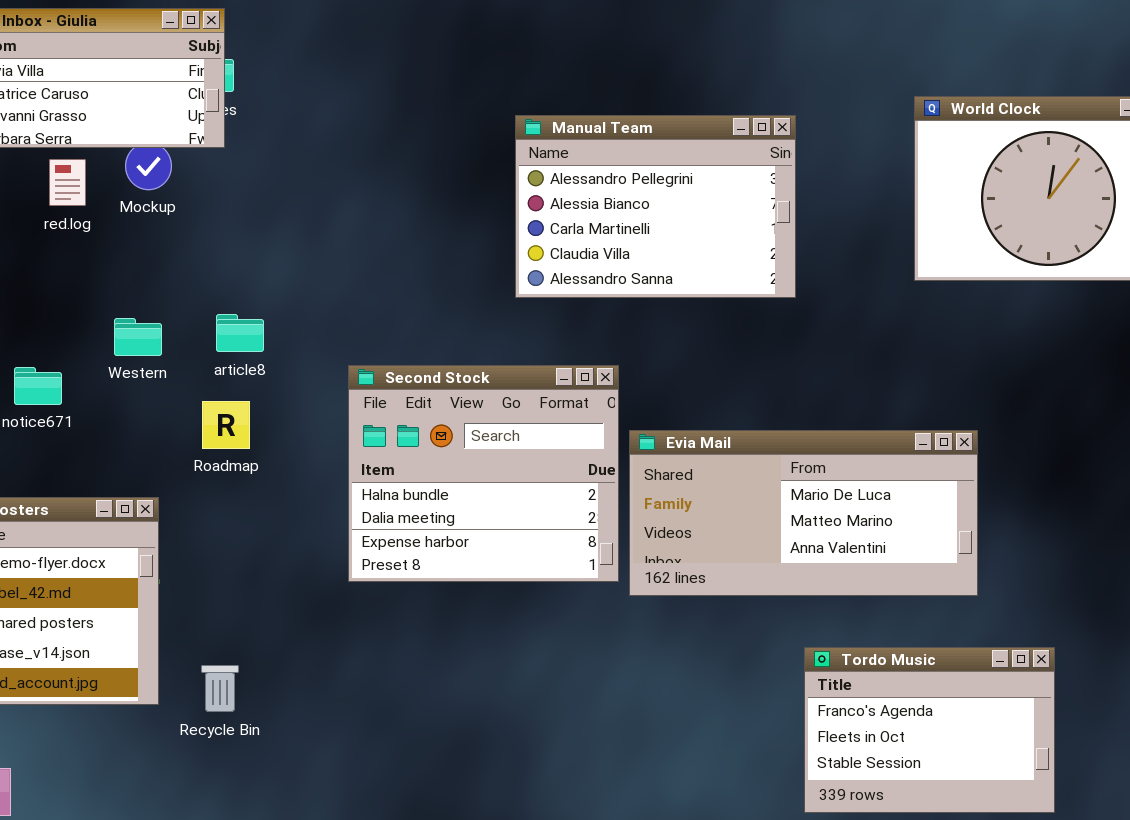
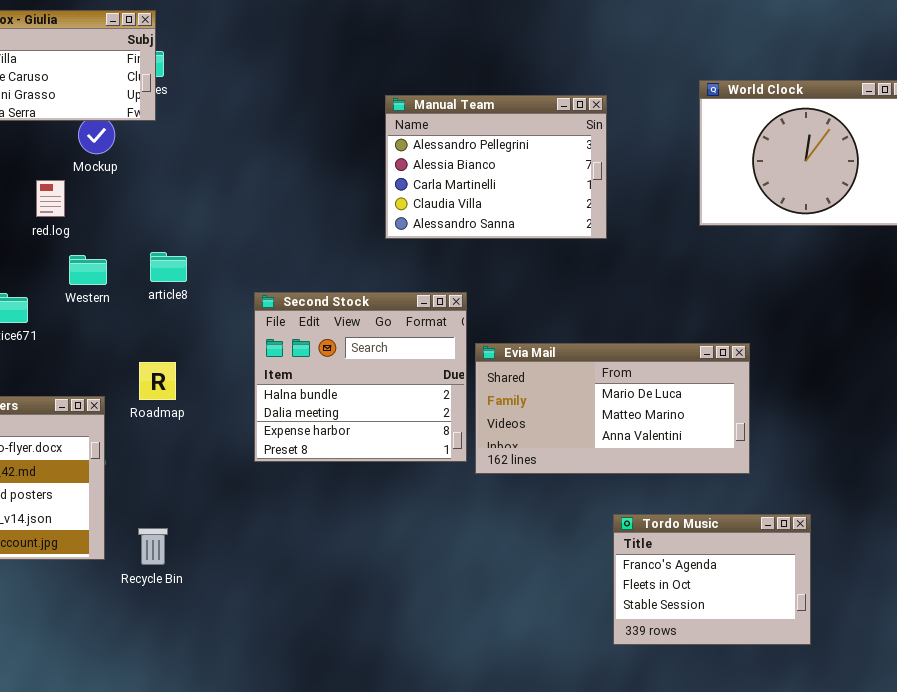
red.log: [49,159,86,206] -> [36,180,65,217], moved
Roadmap: [202,401,250,449] -> [139,362,176,400], moved

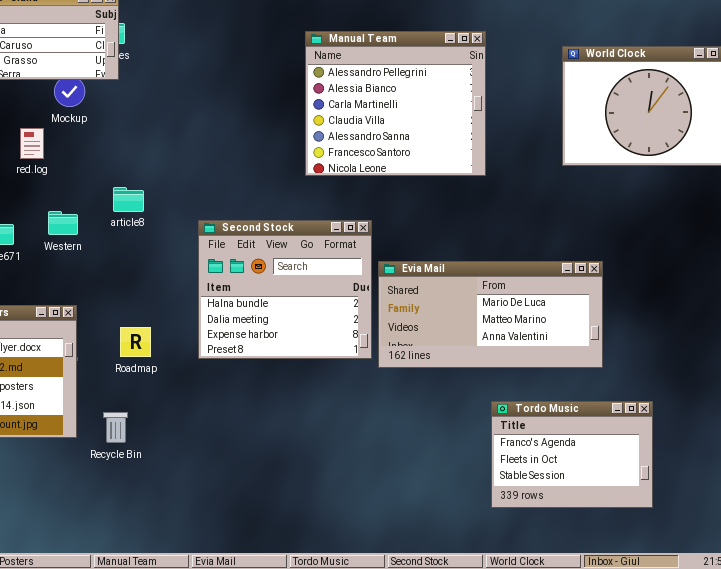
Manual Team: [385,95,607,239] -> [305,31,486,176], resized
Western: [69,255,107,285] -> [48,211,78,235], moved
Roadmap: [139,362,176,400] -> [120,327,151,357], moved

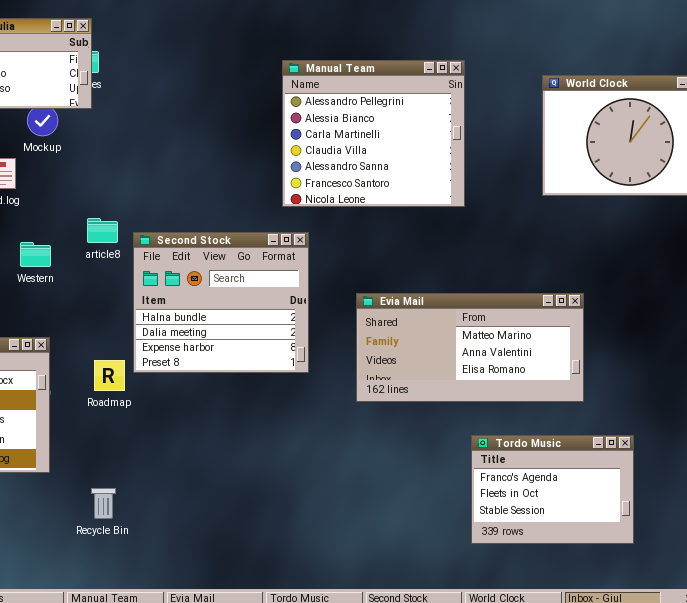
Second Stock: [198,220,372,359] -> [133,232,309,373], moved
Evia Mail: [378,261,603,368] -> [356,293,584,402], scrolled down 1 row
Recycle Bin: [103,412,128,443] -> [91,488,116,519], moved

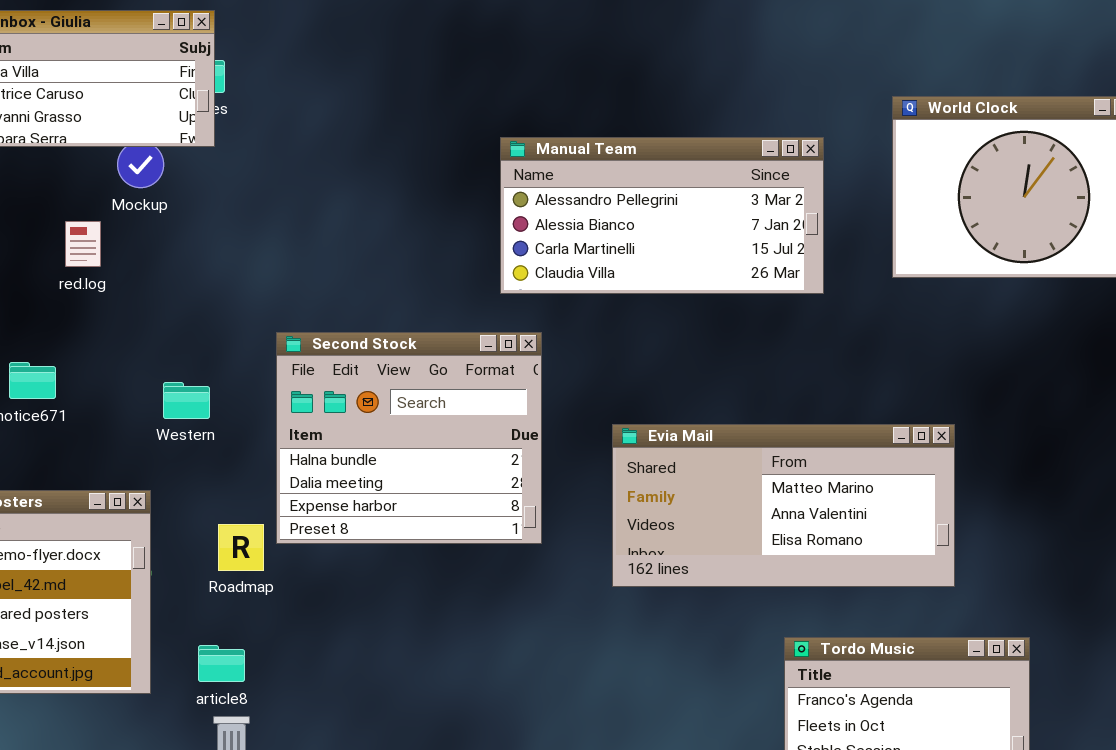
Manual Team: [282,60,465,207] -> [500,137,824,294], resized
article8: [87,218,118,243] -> [198,645,245,682], moved
Western: [20,242,51,267] -> [163,382,210,419], moved

